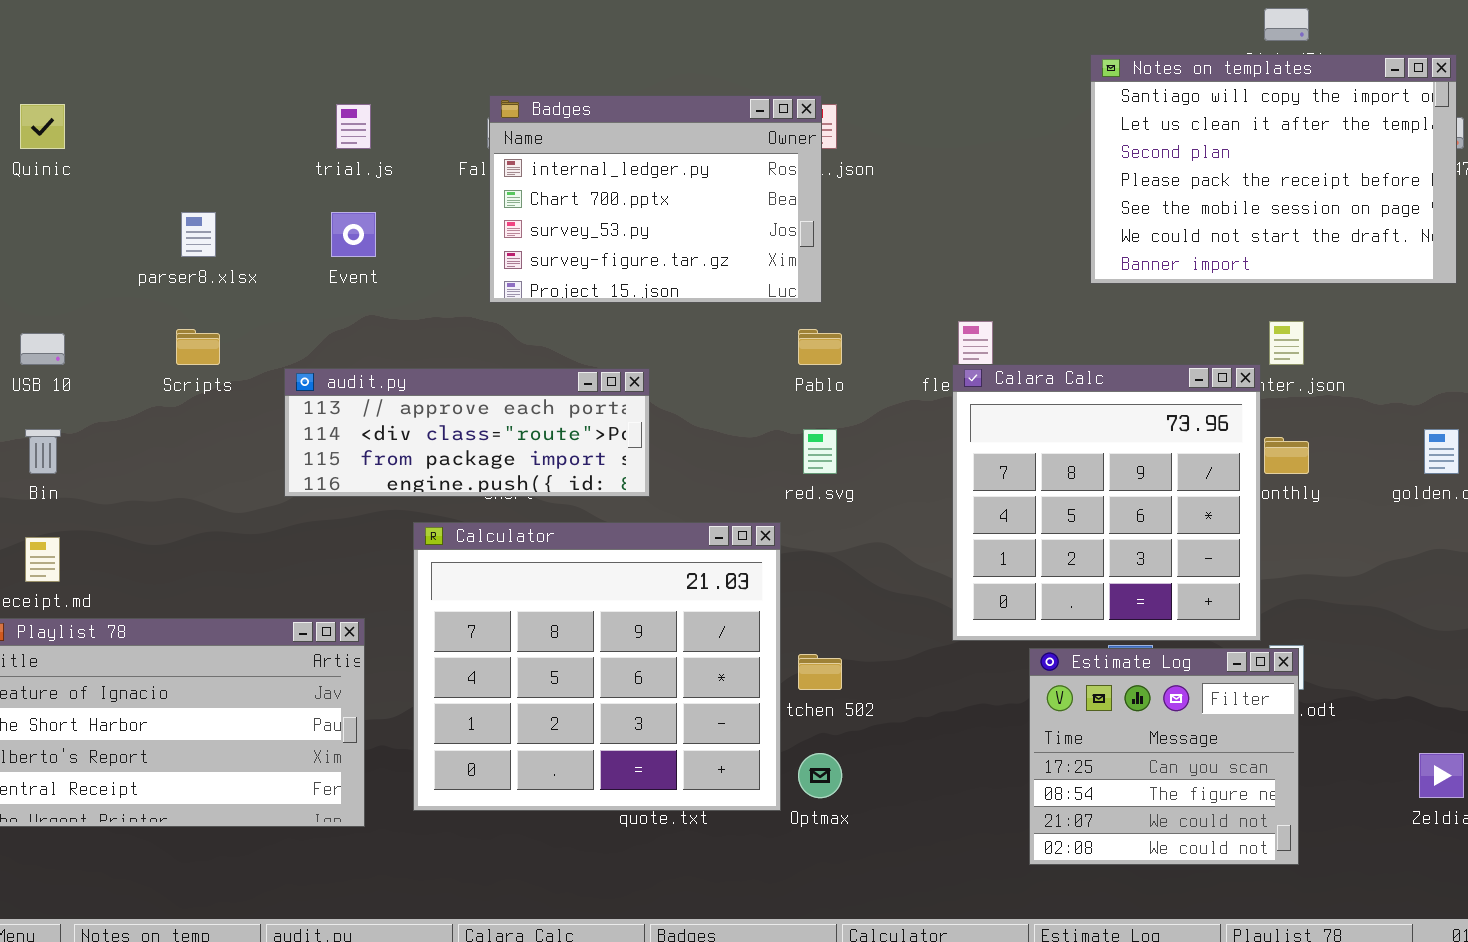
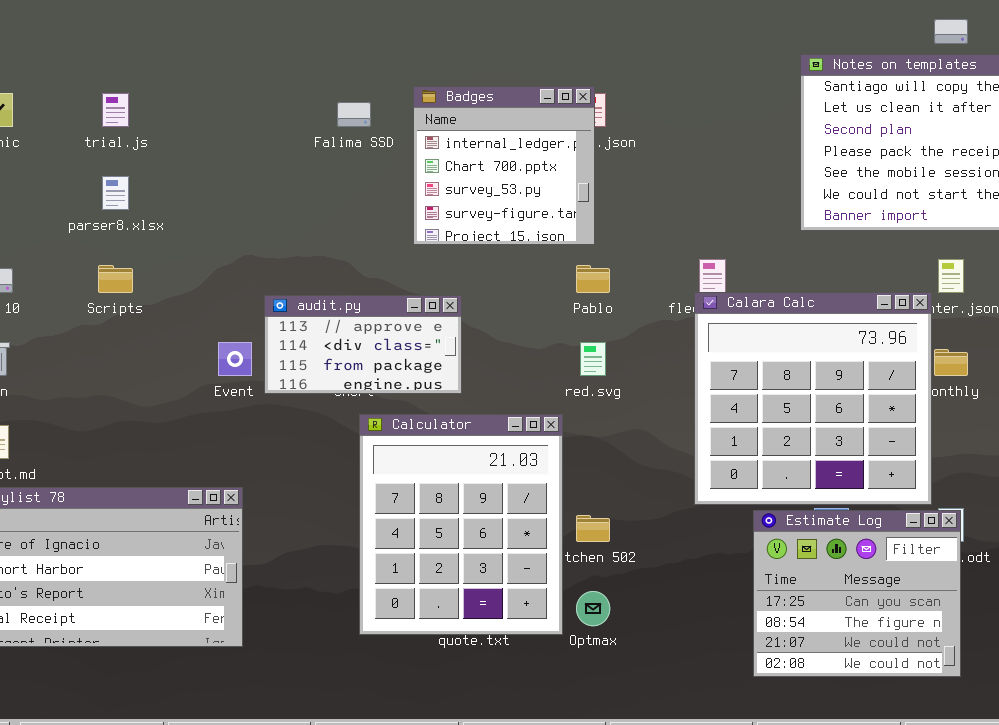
Badges: [489,95,822,303] -> [413,86,595,245], resized
trial.js: [336,104,371,149] -> [102,93,129,127], moved
Event: [331,212,376,257] -> [218,342,252,376], moved
audit.py: [284,368,650,497] -> [264,295,462,394], resized
Calculator: [413,522,781,811] -> [359,414,563,635], resized

